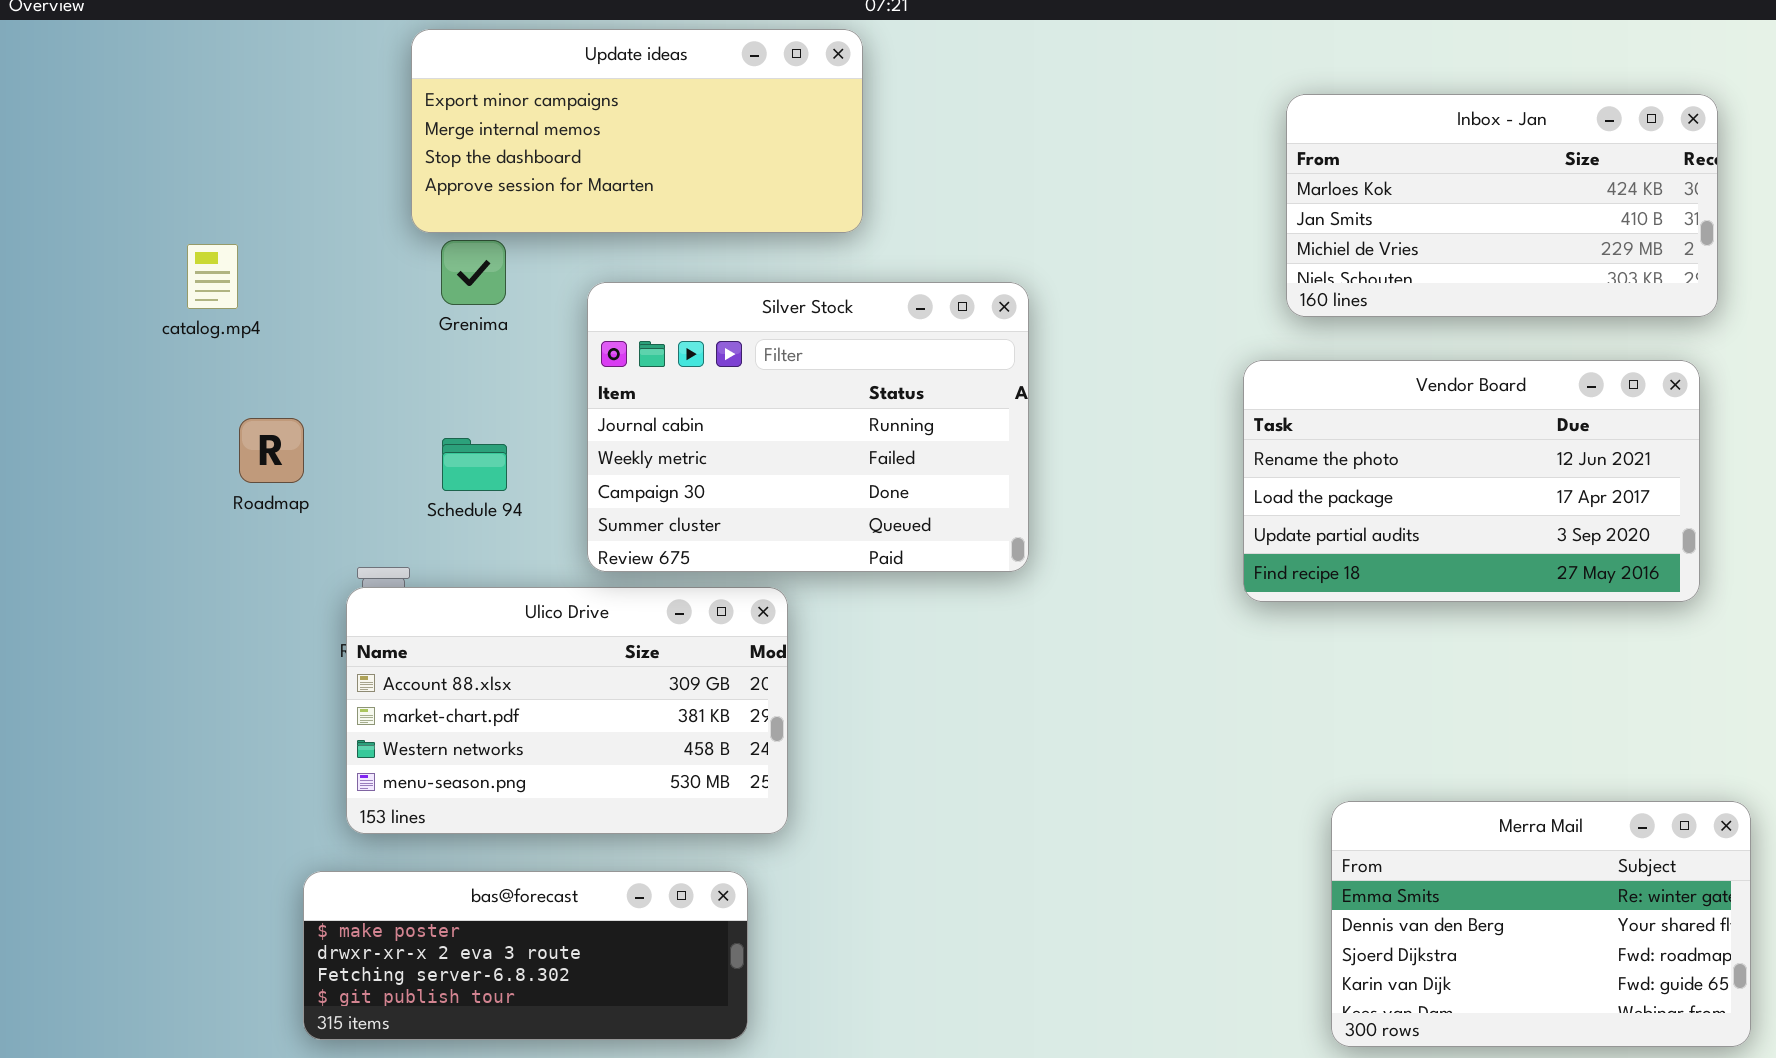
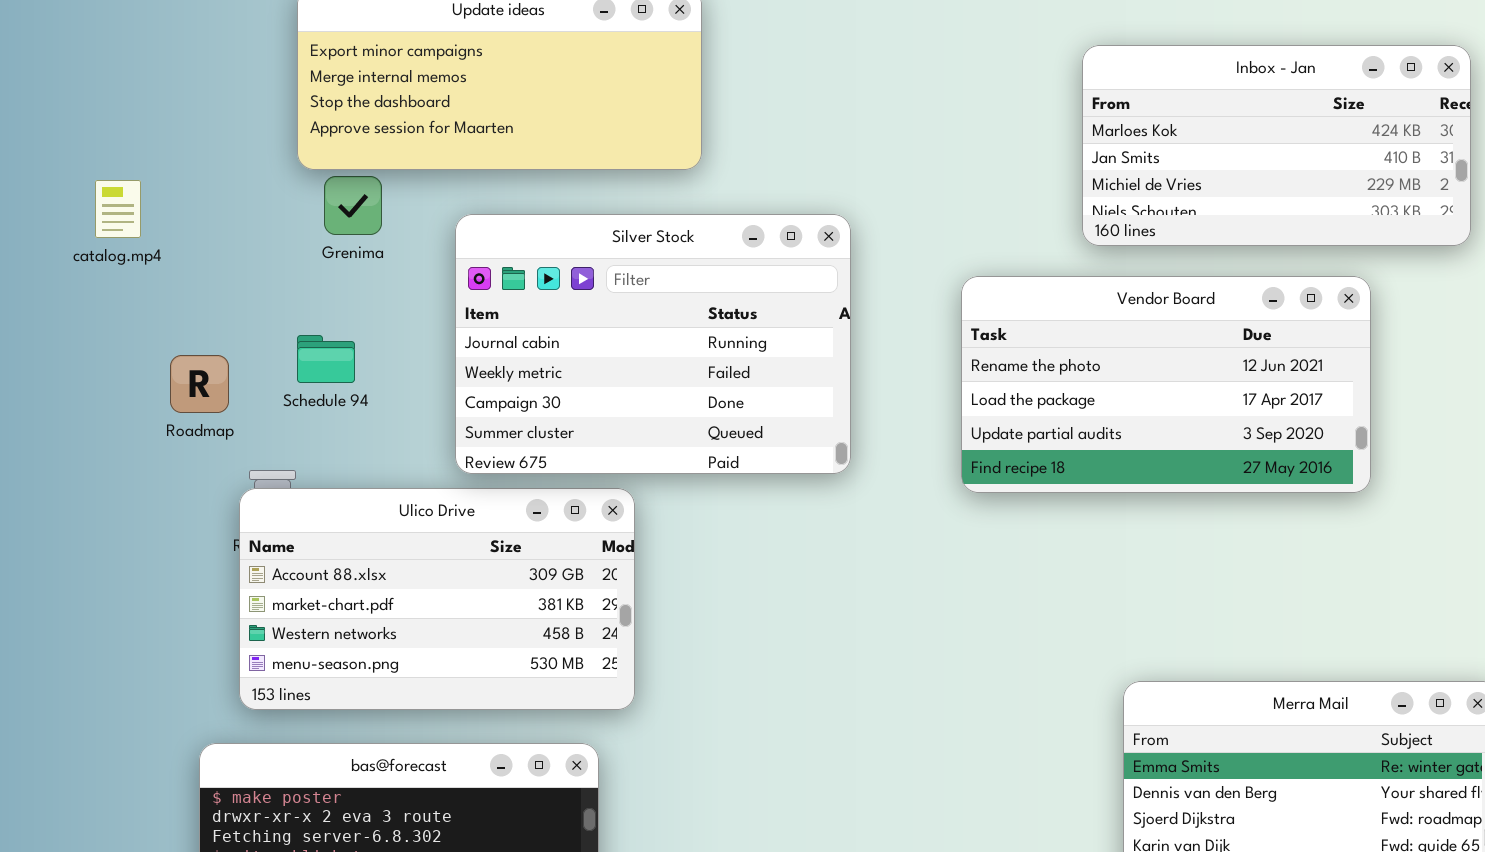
Vendor Board: [1243,360,1700,602] -> [961,276,1371,493], moved
Roadmap: [239,418,304,483] -> [170,355,229,413], moved
Schedule 94: [442,438,507,491] -> [297,335,355,383], moved

